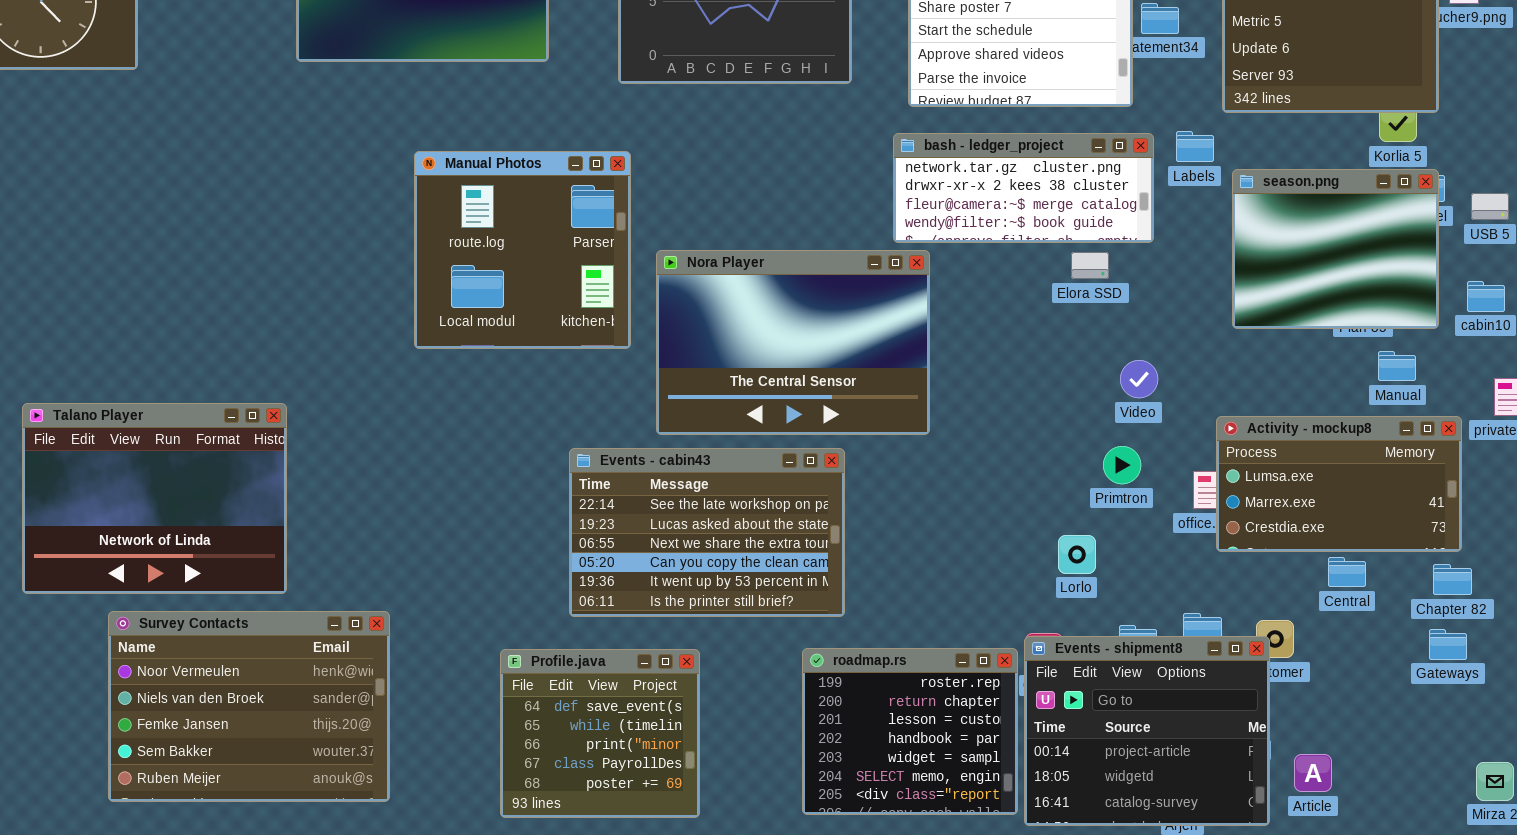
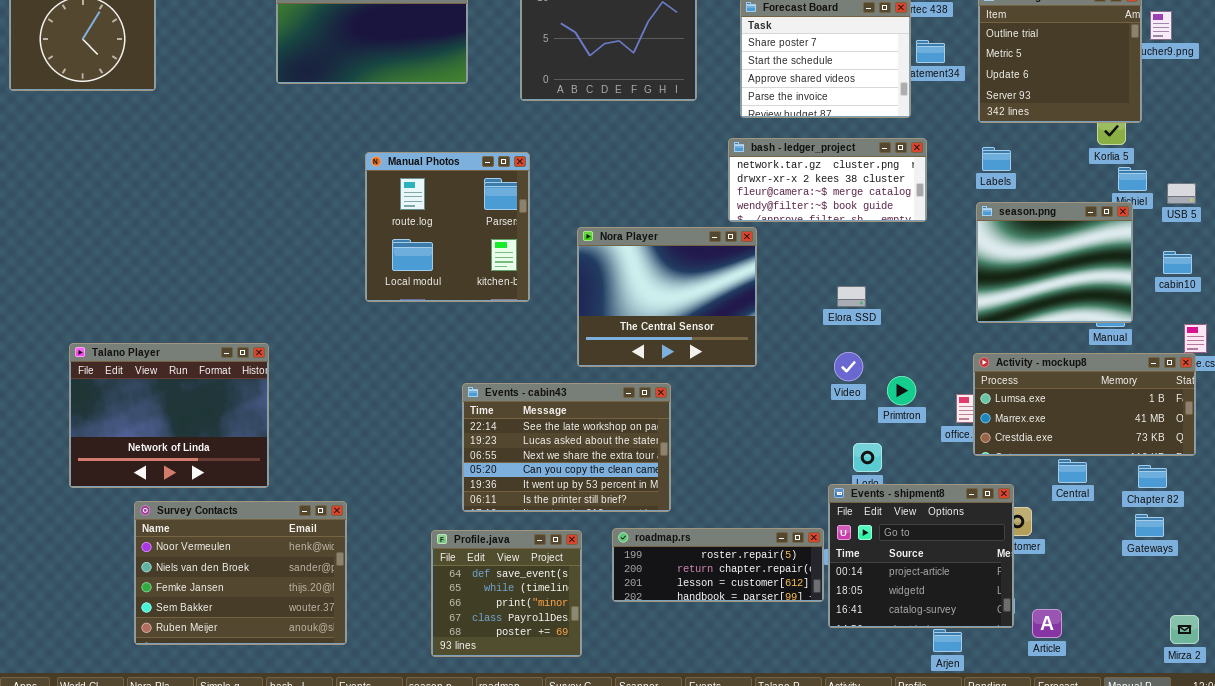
Labels: [1176,131,1214,162] -> [982,147,1011,171], moved
season.png: [1232,169,1439,329] -> [976,202,1133,323], moved
Nora Player: [656,250,930,435] -> [577,227,757,367], resized
Elora SSD: [1071,252,1109,279] -> [837,286,866,307], moved
Video: [1120,360,1158,398] -> [834,352,863,381], moved
Activity - mockup8: [1216,416,1462,552] -> [973,353,1196,456], resized
Events - cabin43: [569,448,845,617] -> [462,383,671,512], moved
Events - shipment8: [1024,636,1270,826] -> [828,484,1014,628], moved
roadmap.rs: [802,648,1018,815] -> [612,528,824,602], resized

